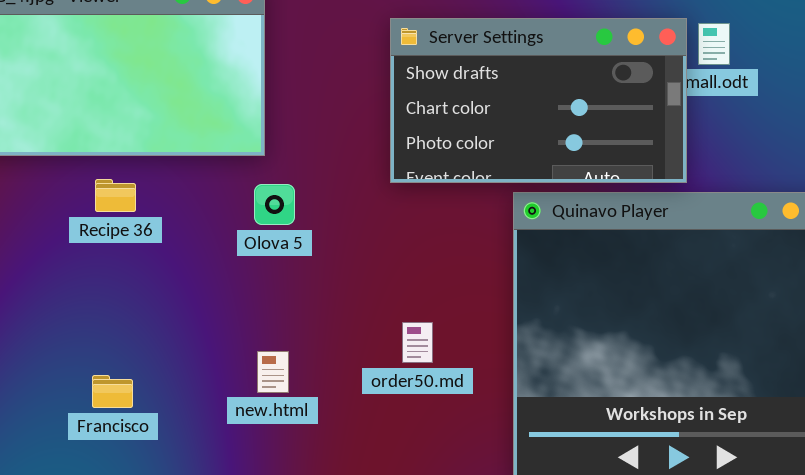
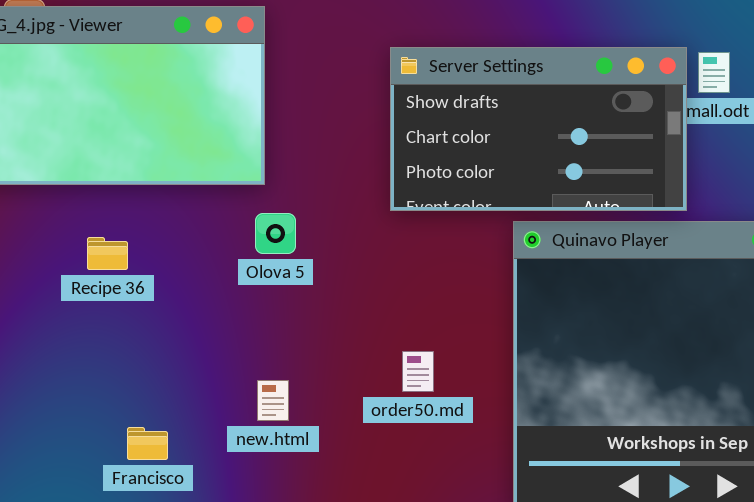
Recipe 36: [95,179,136,212] -> [87,237,128,270], moved
Francisco: [92,375,133,408] -> [127,427,168,460], moved

